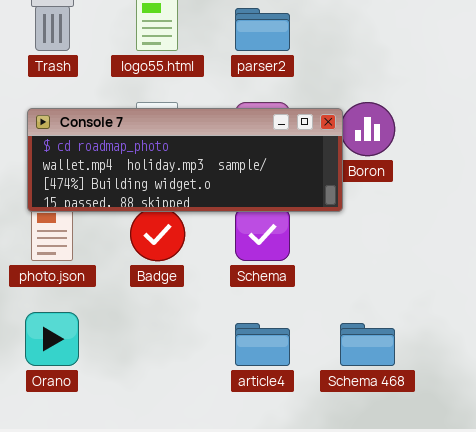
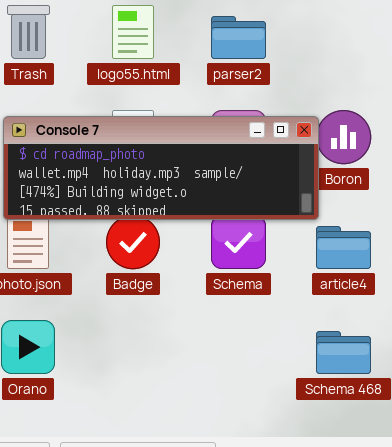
article4: [235,323,290,366] -> [316,226,371,269], moved

